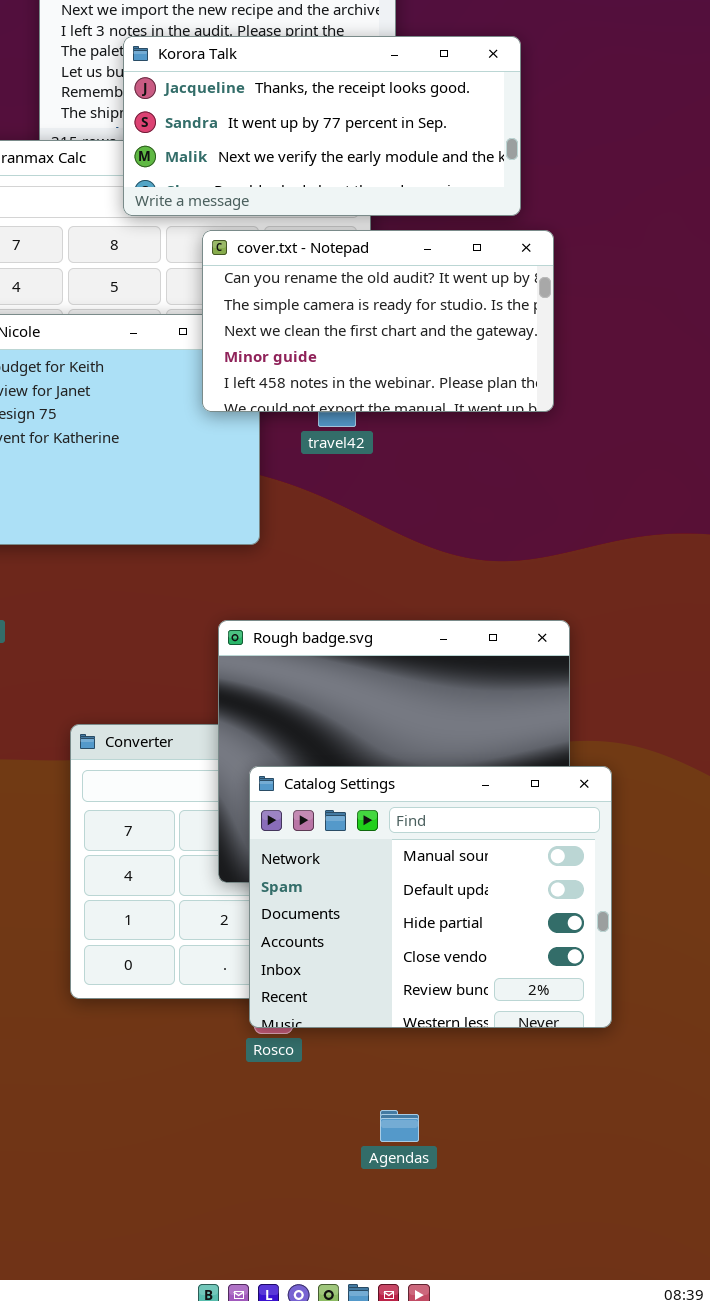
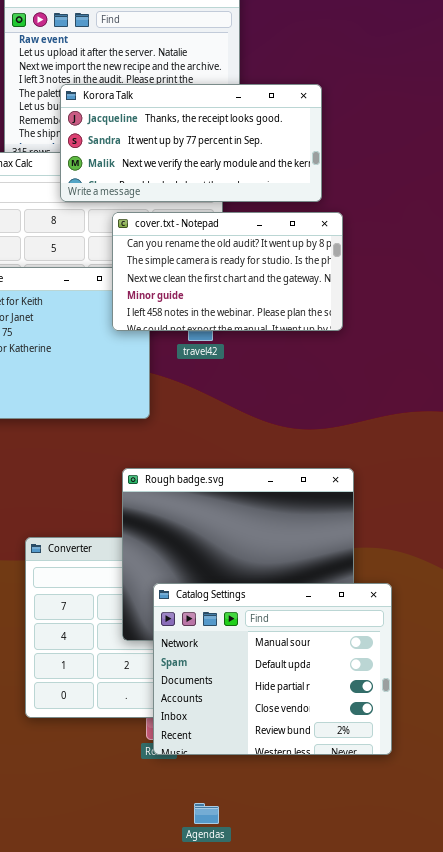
Catalog Settings: [249,766,612,1028] -> [153,583,392,755], moved
Agendas: [380,1110,419,1142] -> [194,803,219,824], moved

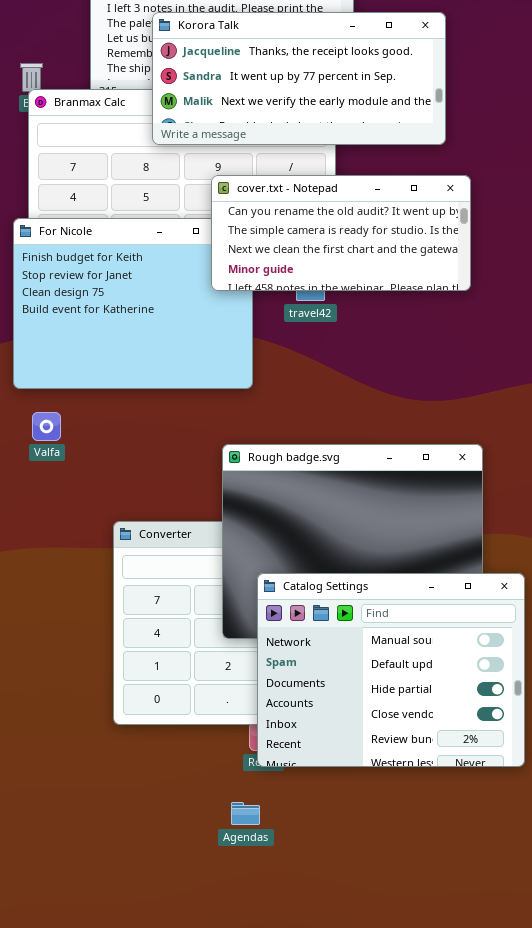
cover.txt - Notepad: [112,212,343,331] -> [211,175,471,291], resized
Agendas: [194,803,219,824] -> [231,802,260,825], moved

